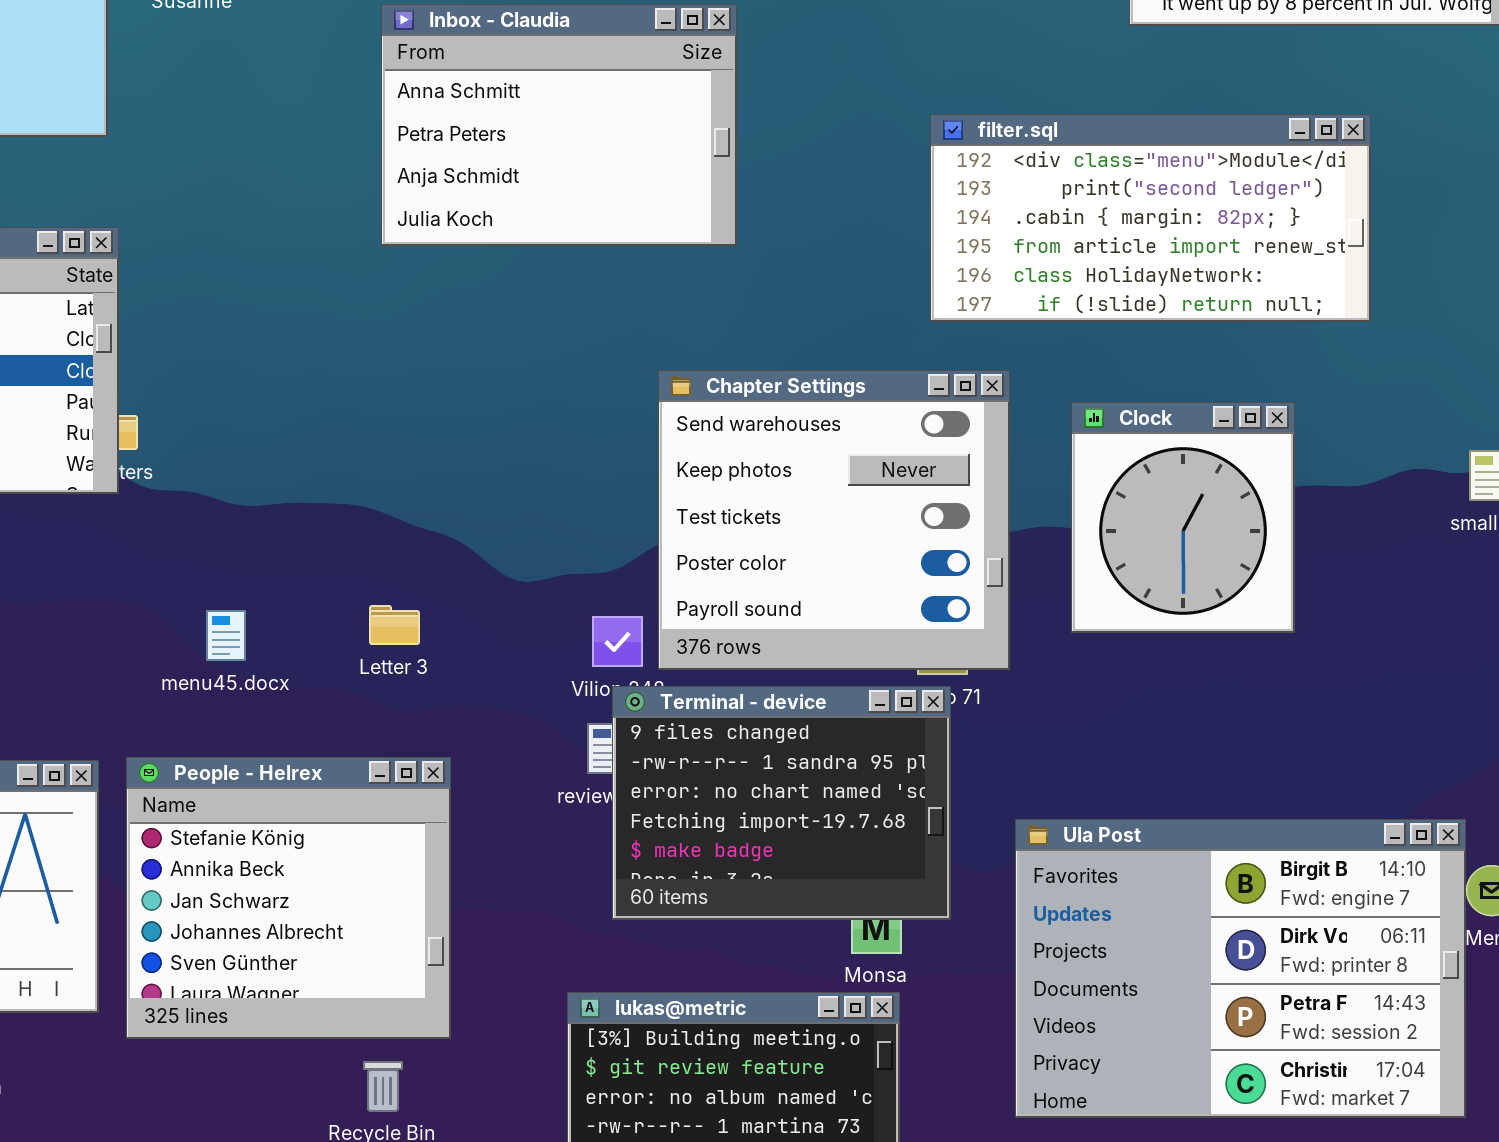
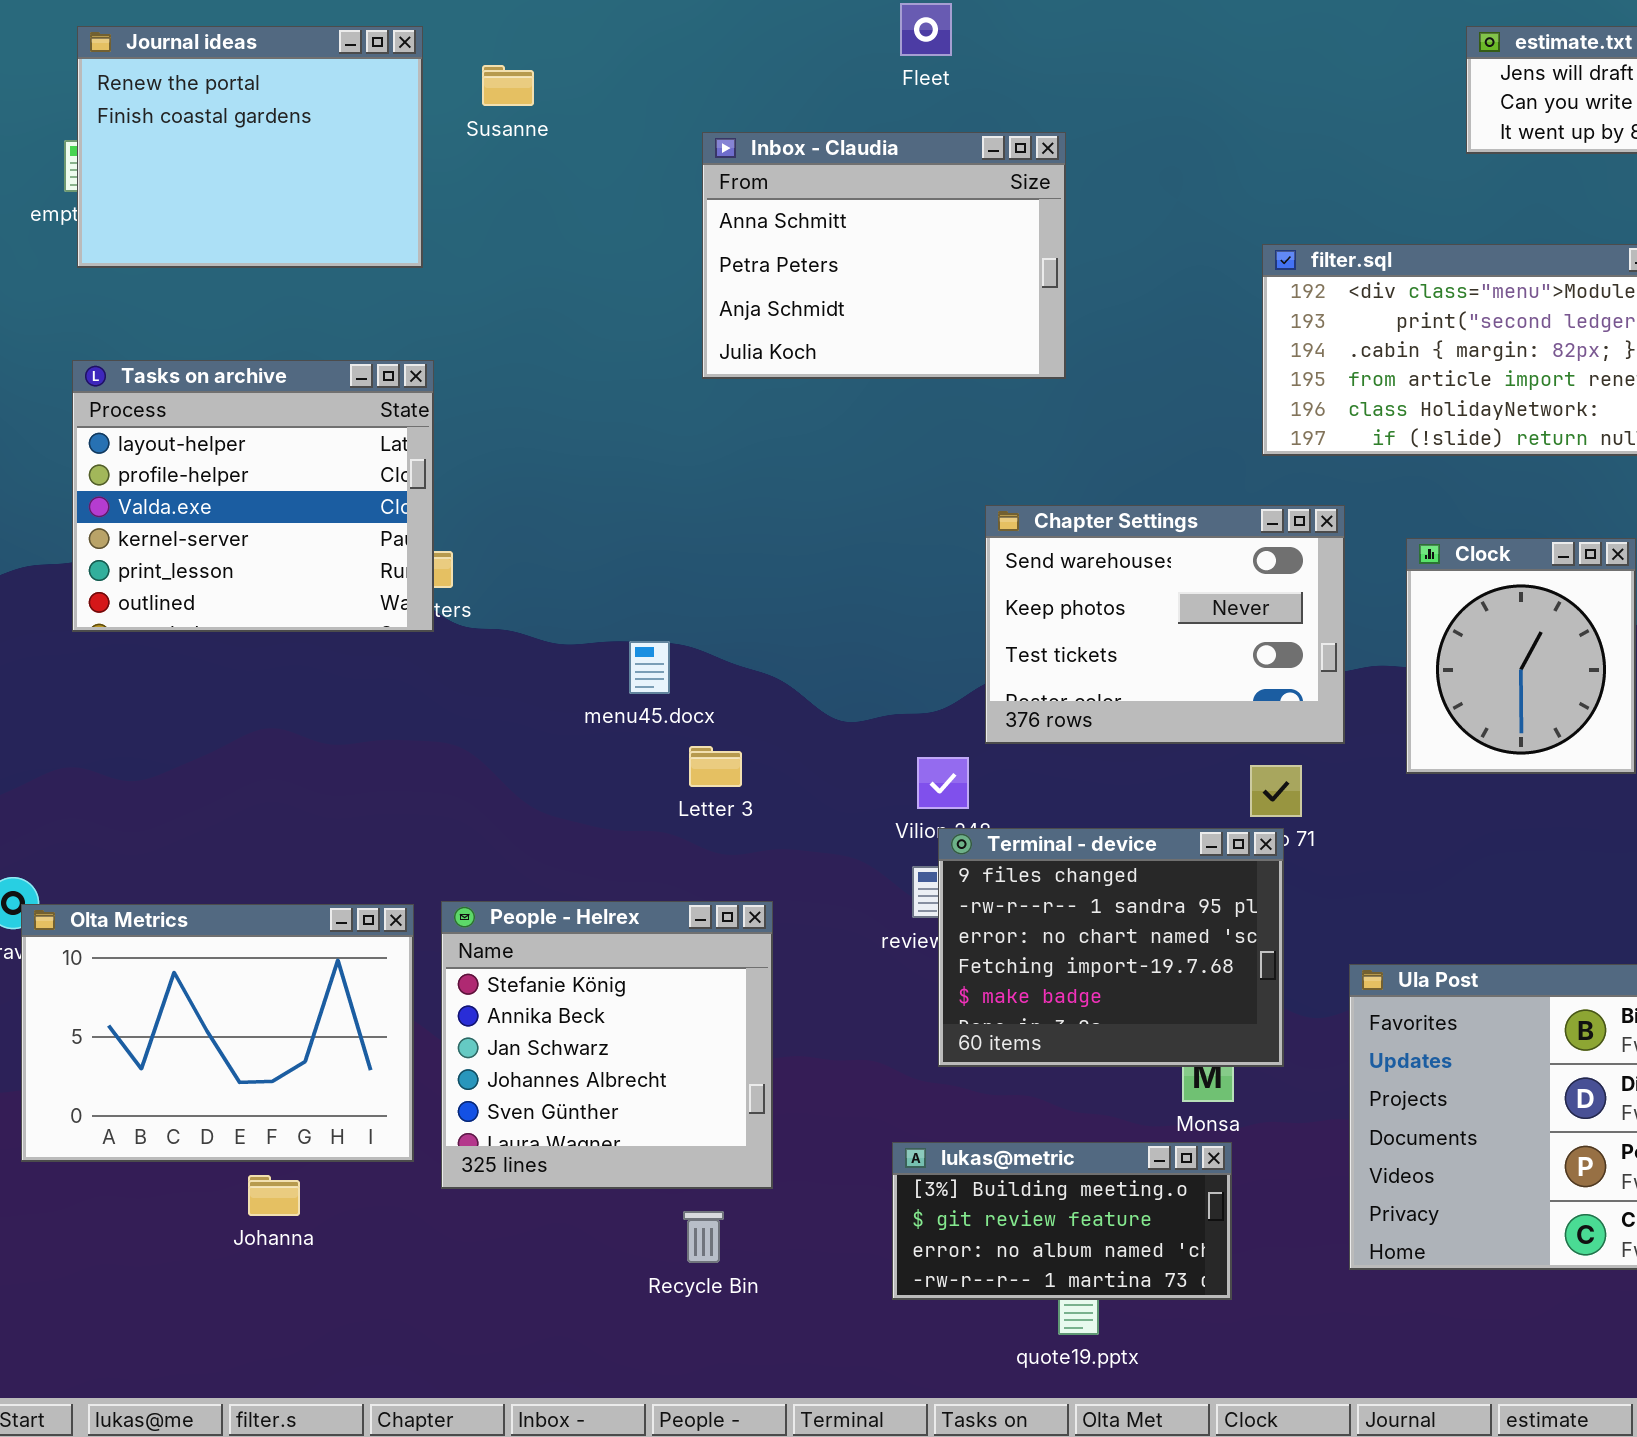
Chapter Settings: [658,370,1010,670] -> [985,505,1345,744], resized
menu45.docx: [206,610,246,661] -> [629,641,670,694], moved

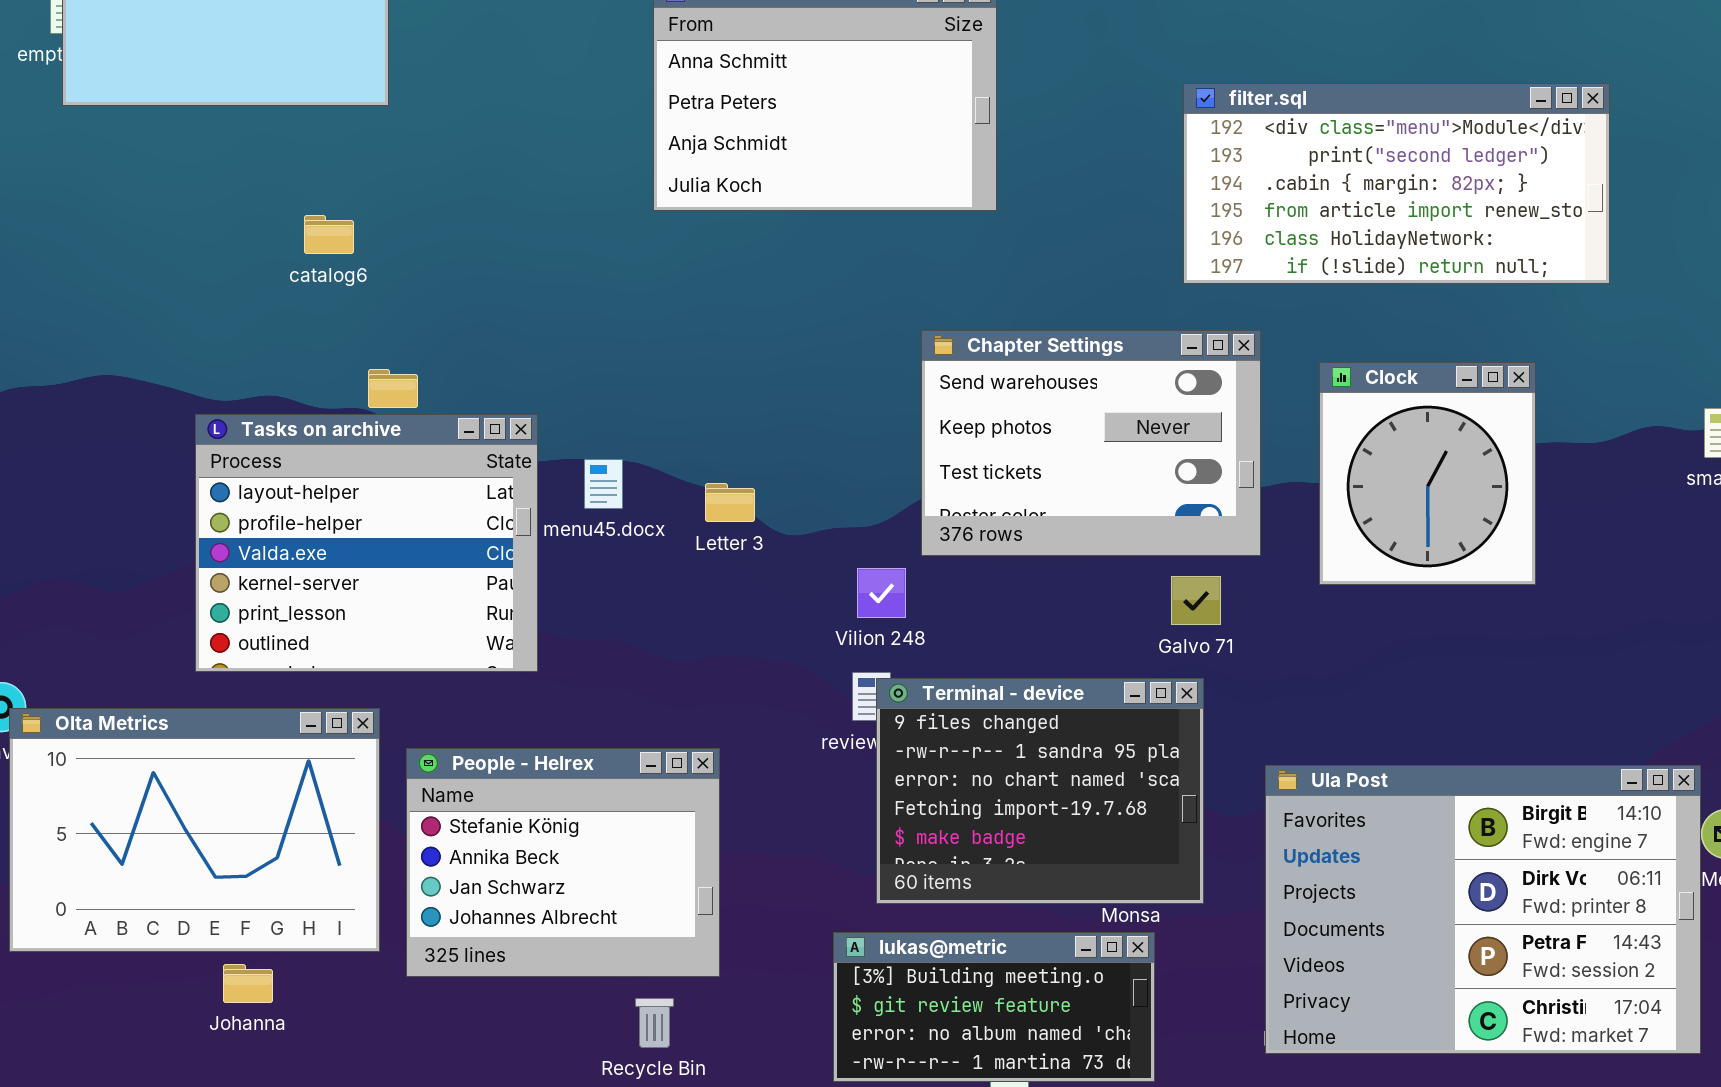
Tasks on archive: [72,360,434,632] -> [195,414,538,672], moved
Letter 3: [689,746,742,787] -> [705,483,755,522], moved
Terminal - device: [938,828,1284,1067] -> [876,678,1204,904], moved
People - Helrex: [441,901,773,1189] -> [406,748,720,977], resized

